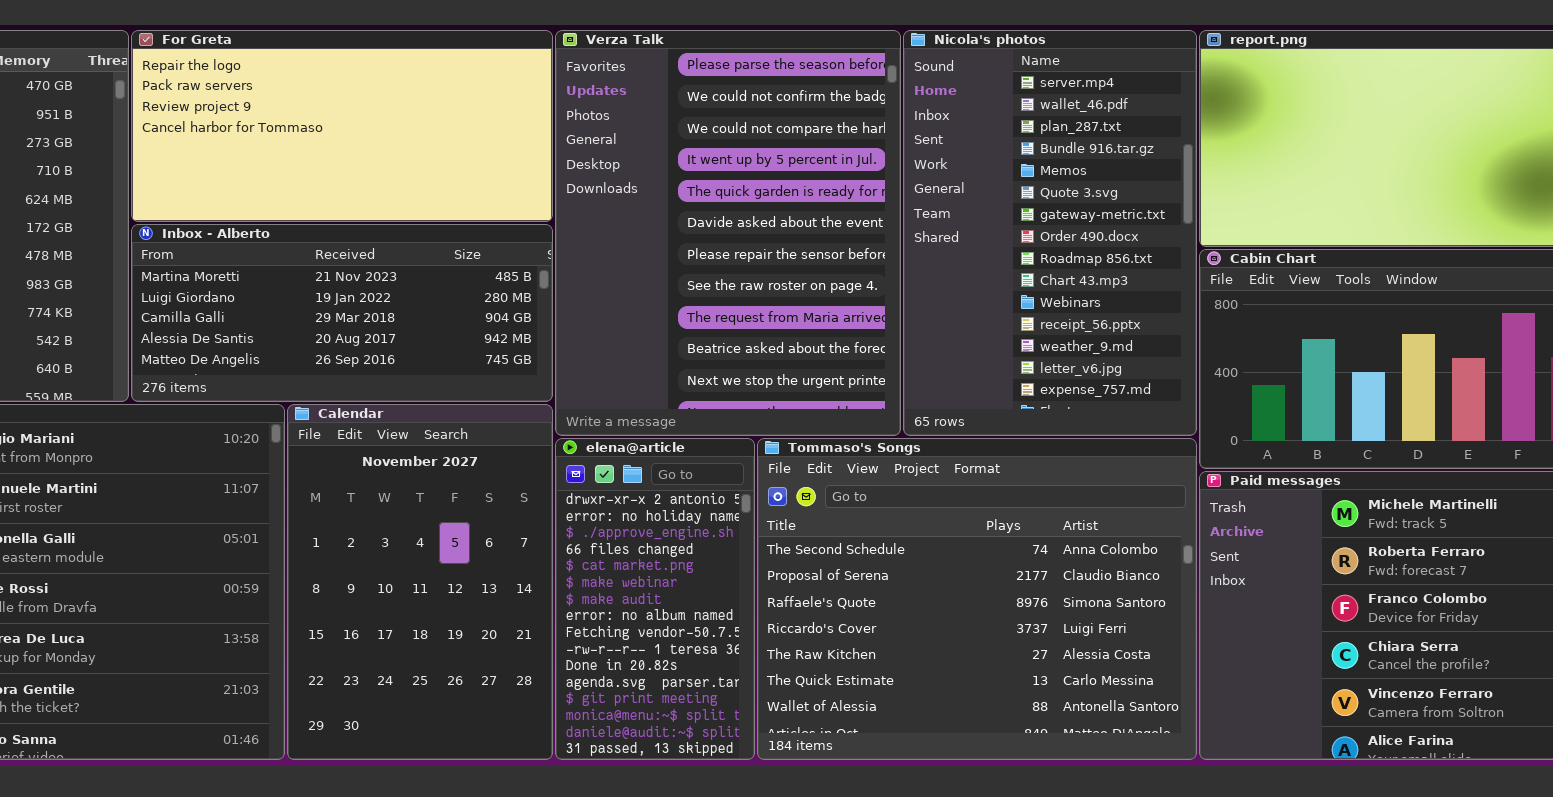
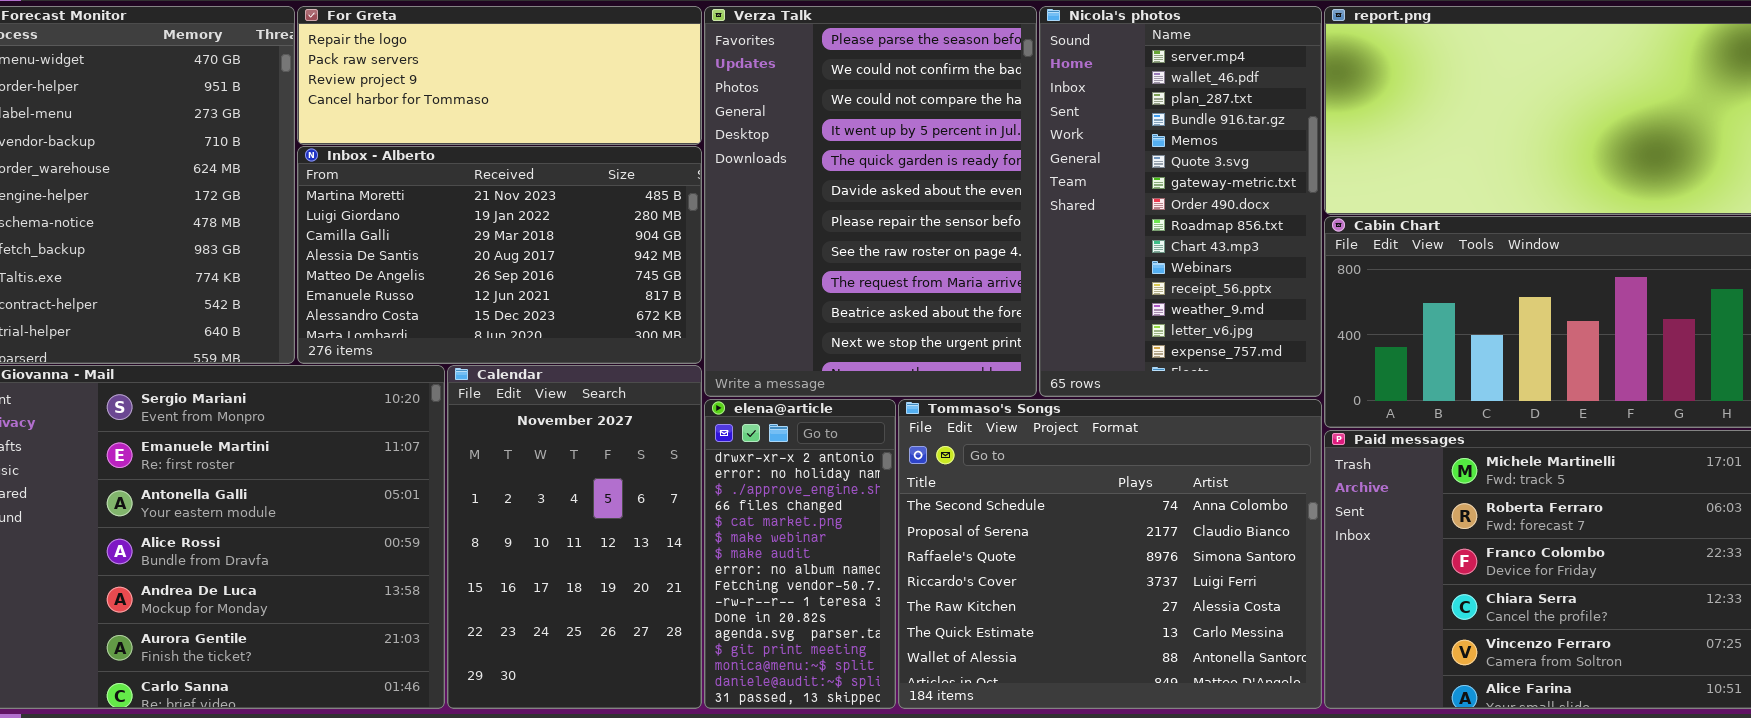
For Greta: [131,30,553,222] -> [297,6,702,145], resized
Inbox - Alberto: [131,224,553,402] -> [297,146,702,364], resized

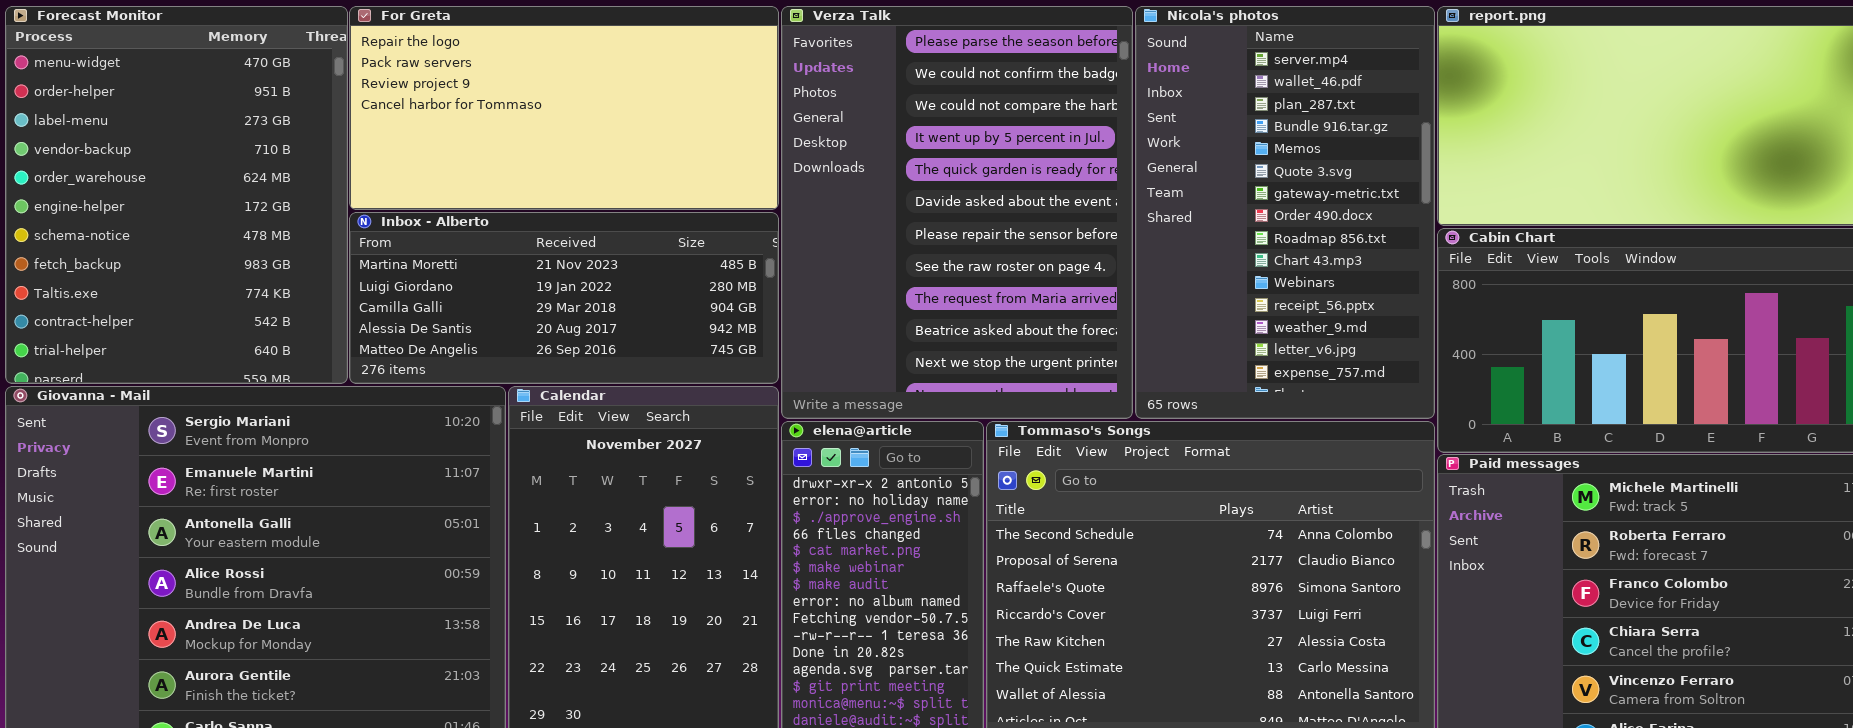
For Greta: [297,6,702,145] -> [349,6,779,210], resized
Inbox - Alberto: [297,146,702,364] -> [349,212,779,384], resized

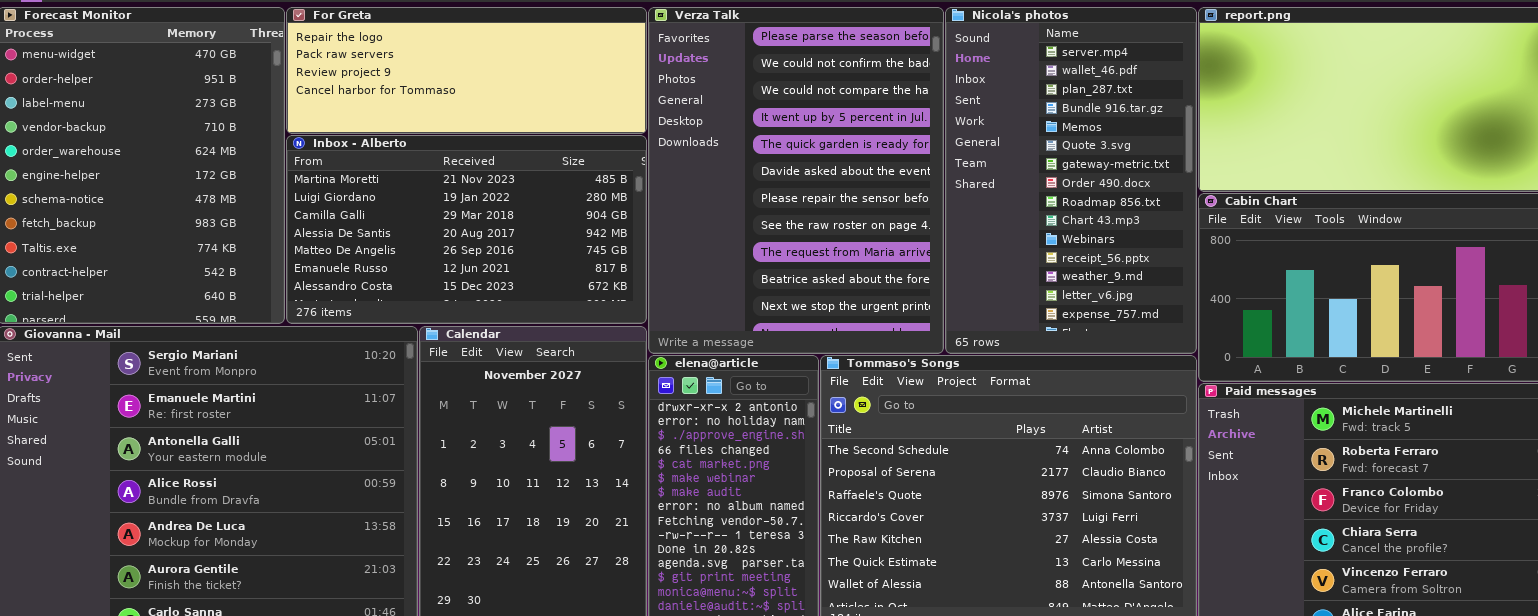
For Greta: [349,6,779,210] -> [286,7,647,134], resized
Inbox - Alberto: [349,212,779,384] -> [286,135,647,324], resized

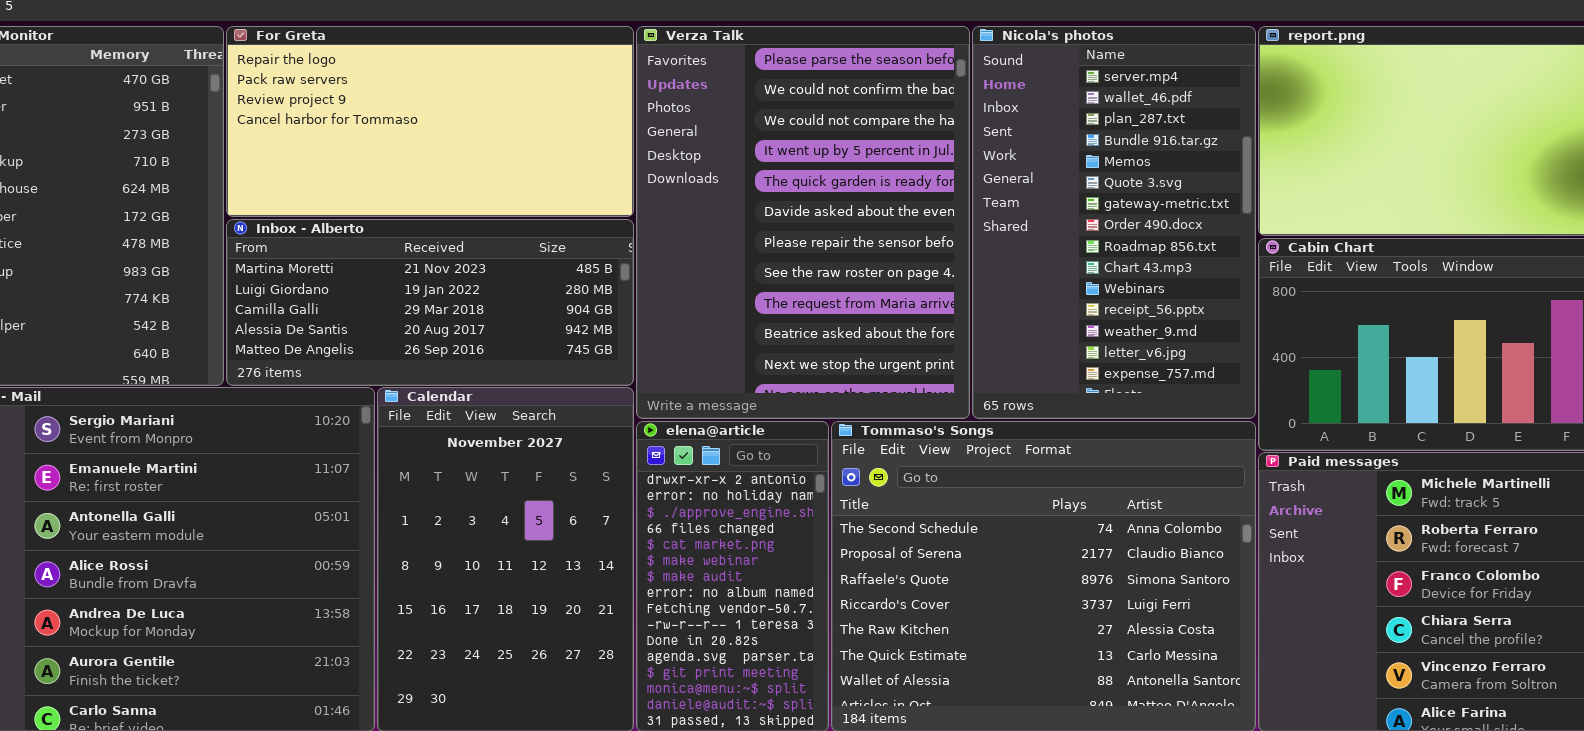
For Greta: [286,7,647,134] -> [226,26,634,217], resized
Inbox - Alberto: [286,135,647,324] -> [226,219,634,386], resized

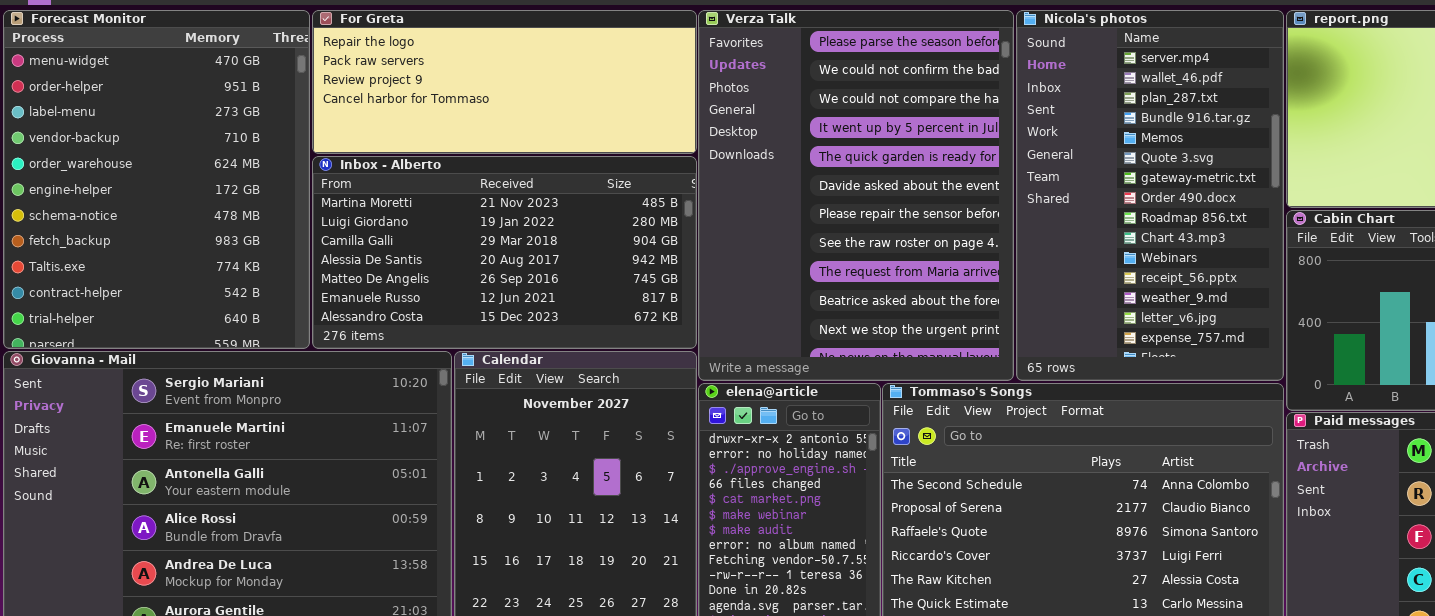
For Greta: [226,26,634,217] -> [312,10,697,154], resized
Inbox - Alberto: [226,219,634,386] -> [312,156,697,349], resized

